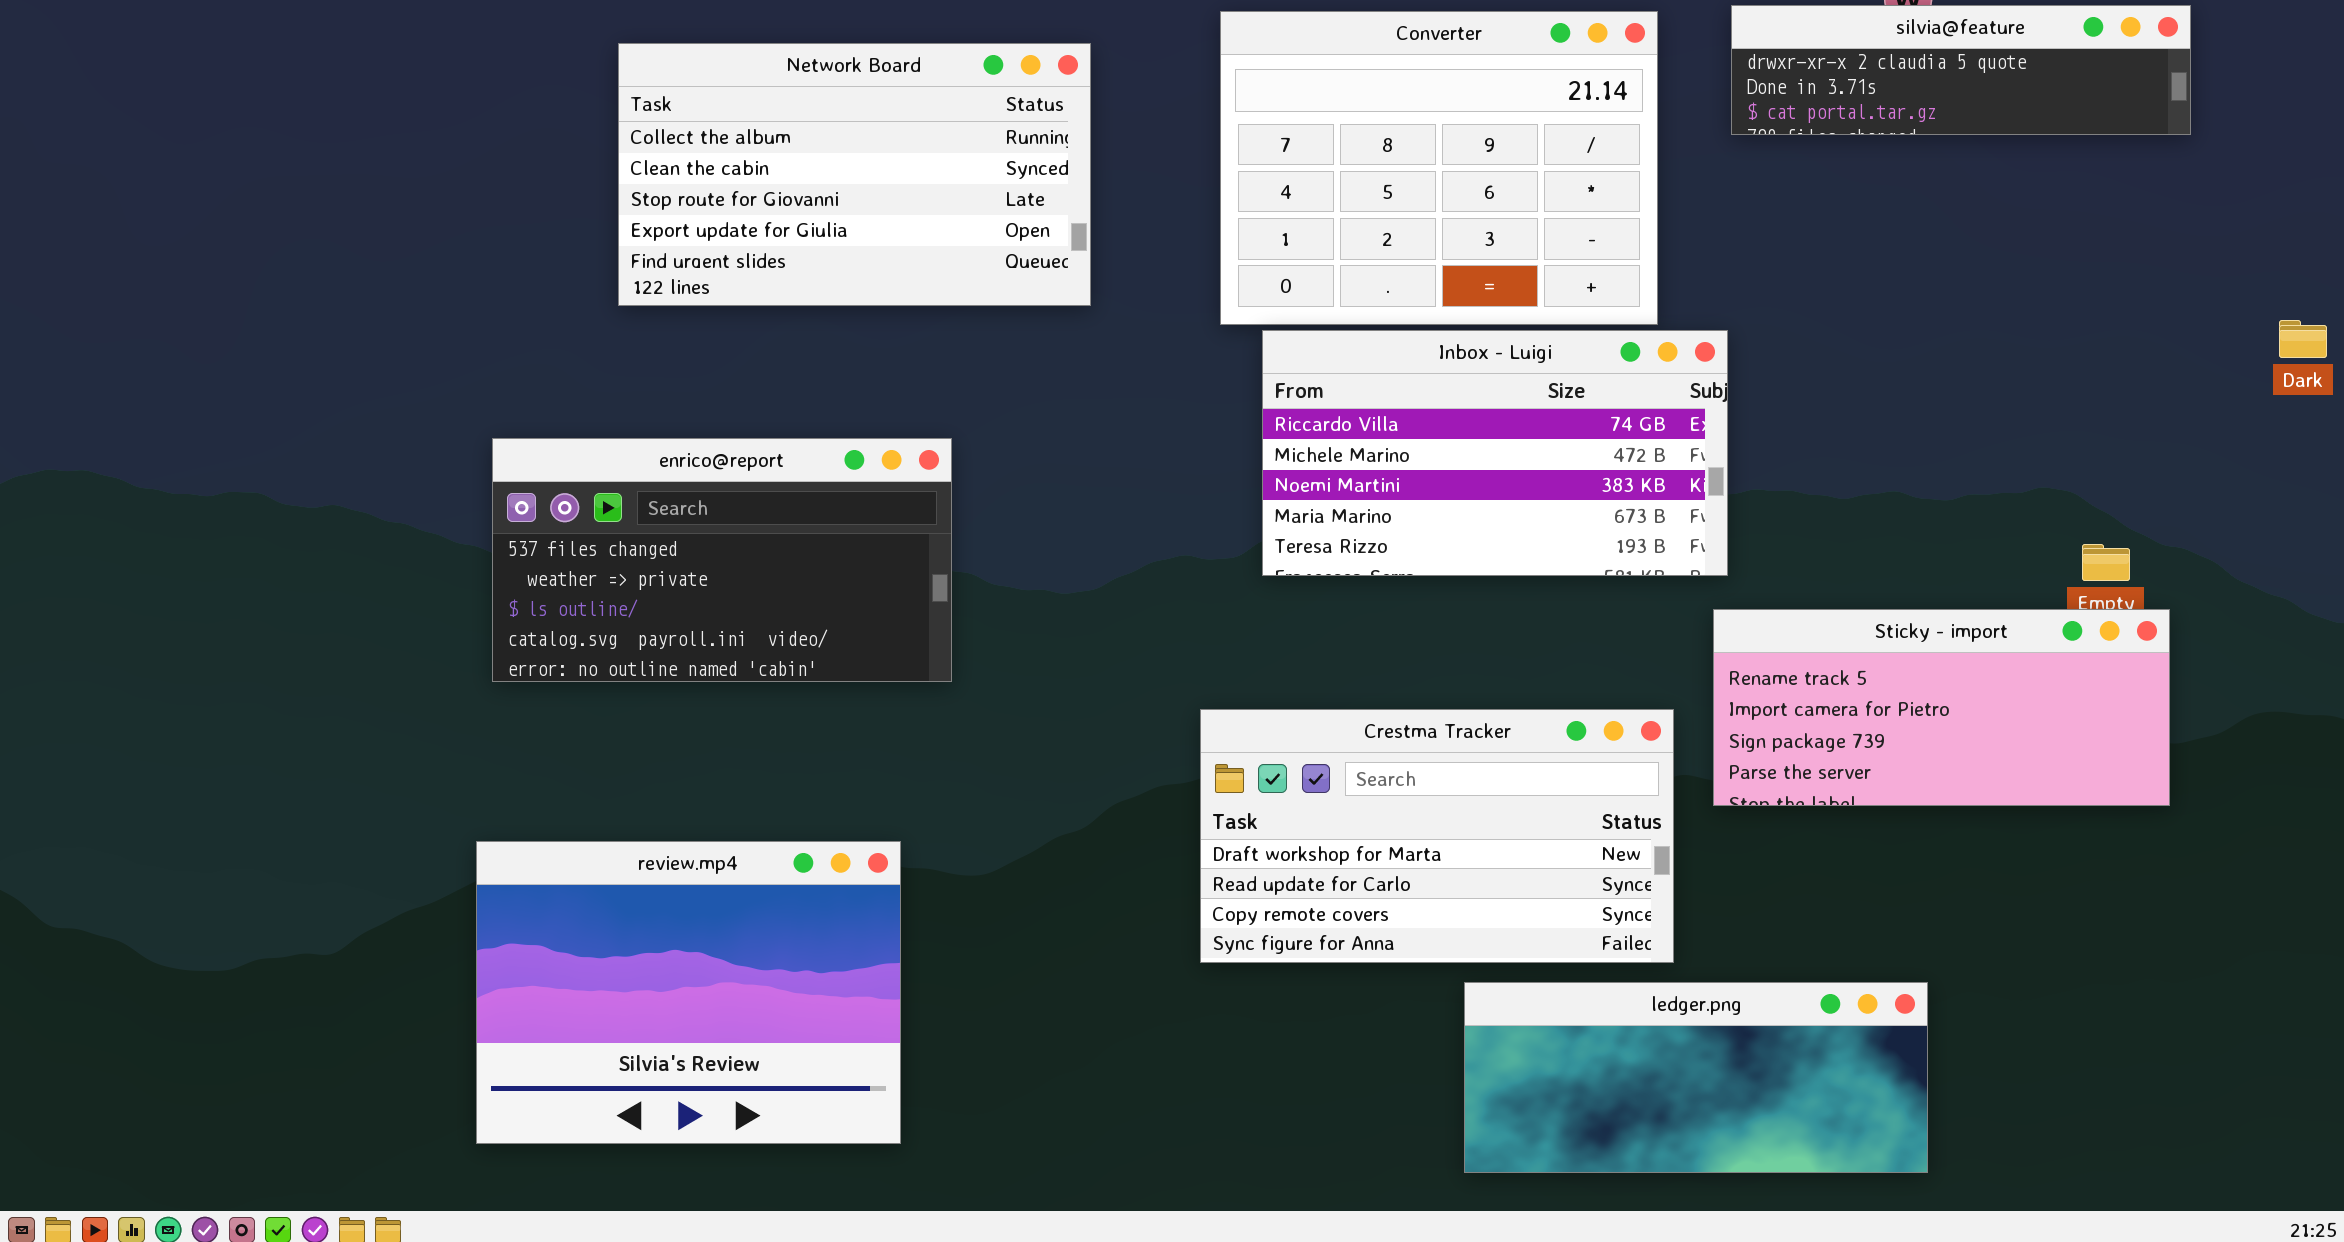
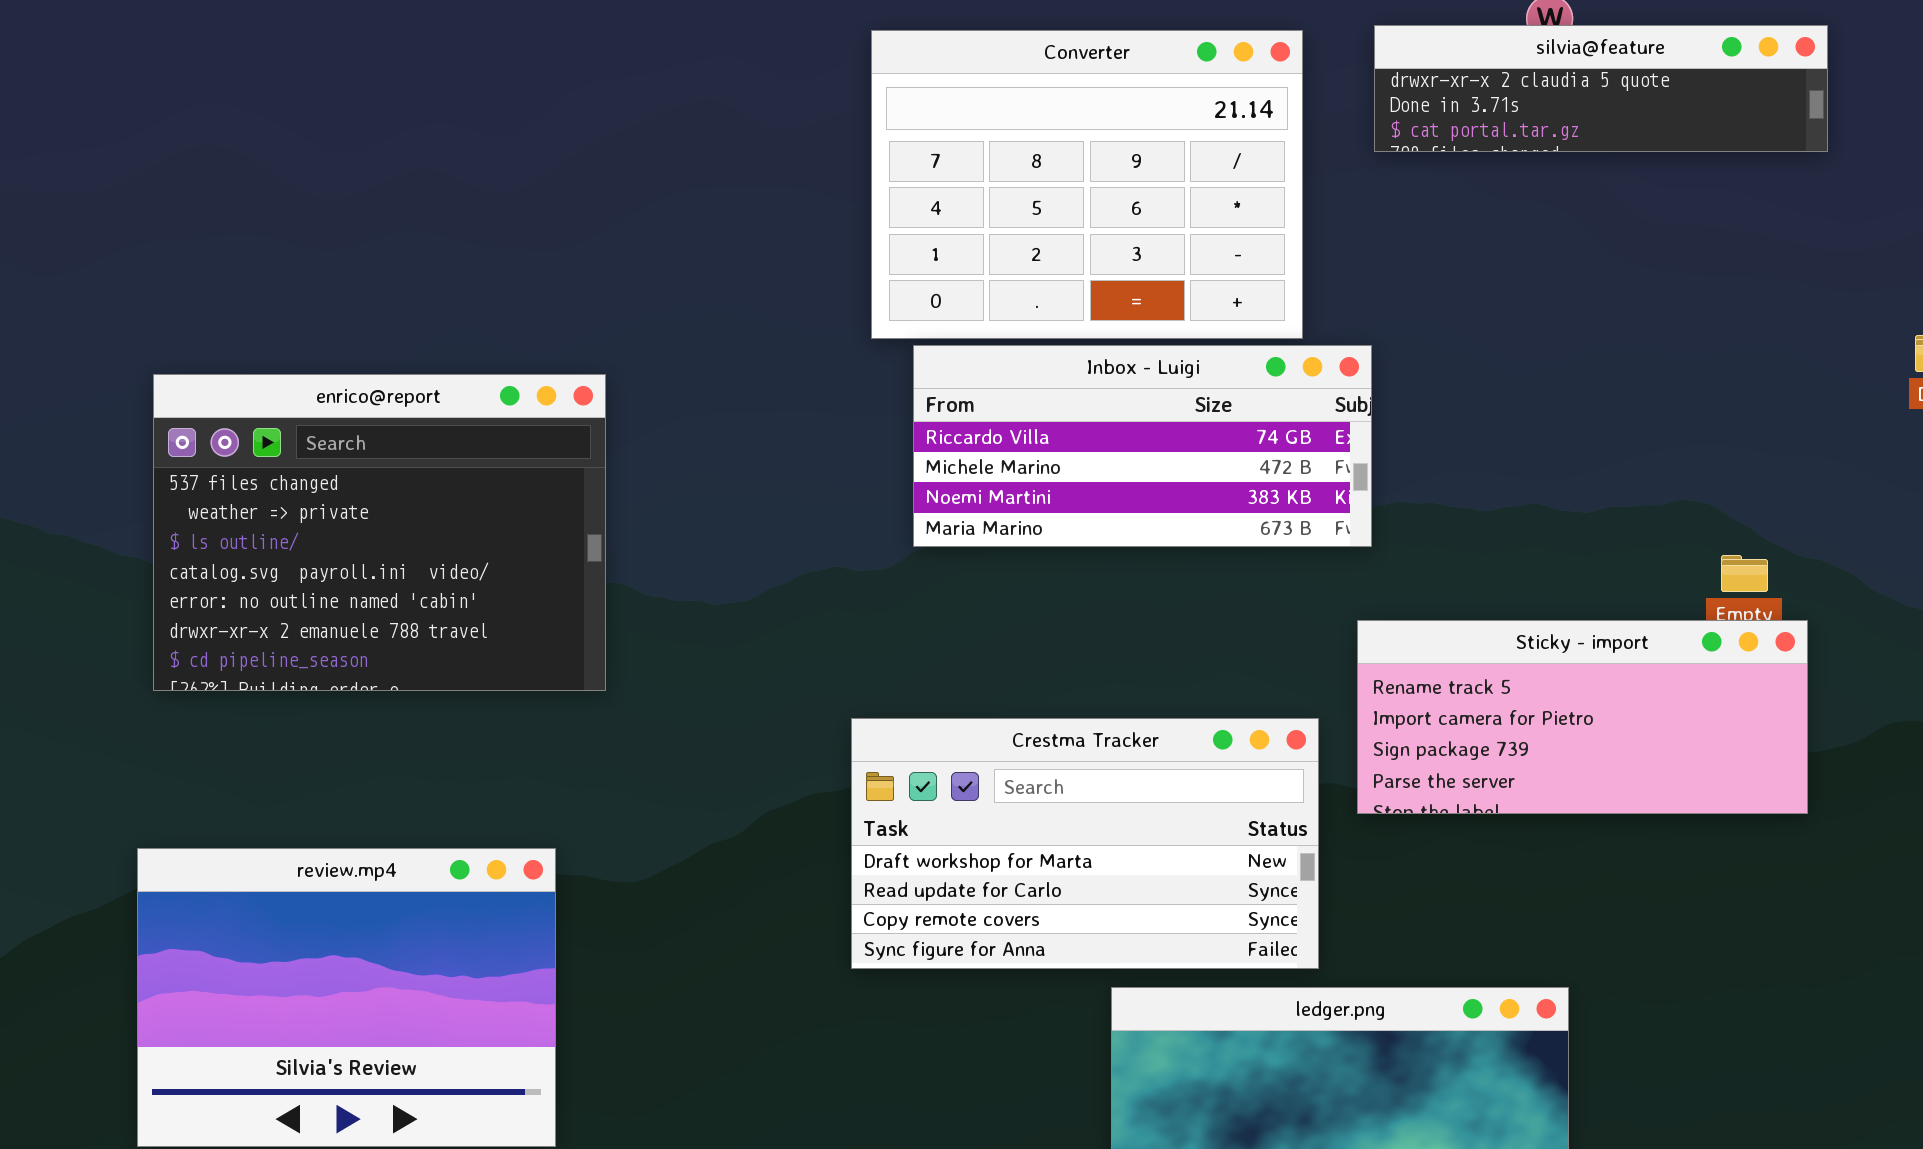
Network Board: [618,43,1091,306] -> none, closed
Inbox - Luigi: [1262,330,1728,576] -> [913,345,1372,547], resized
enrico@report: [492,438,952,682] -> [153,374,606,691], resized

